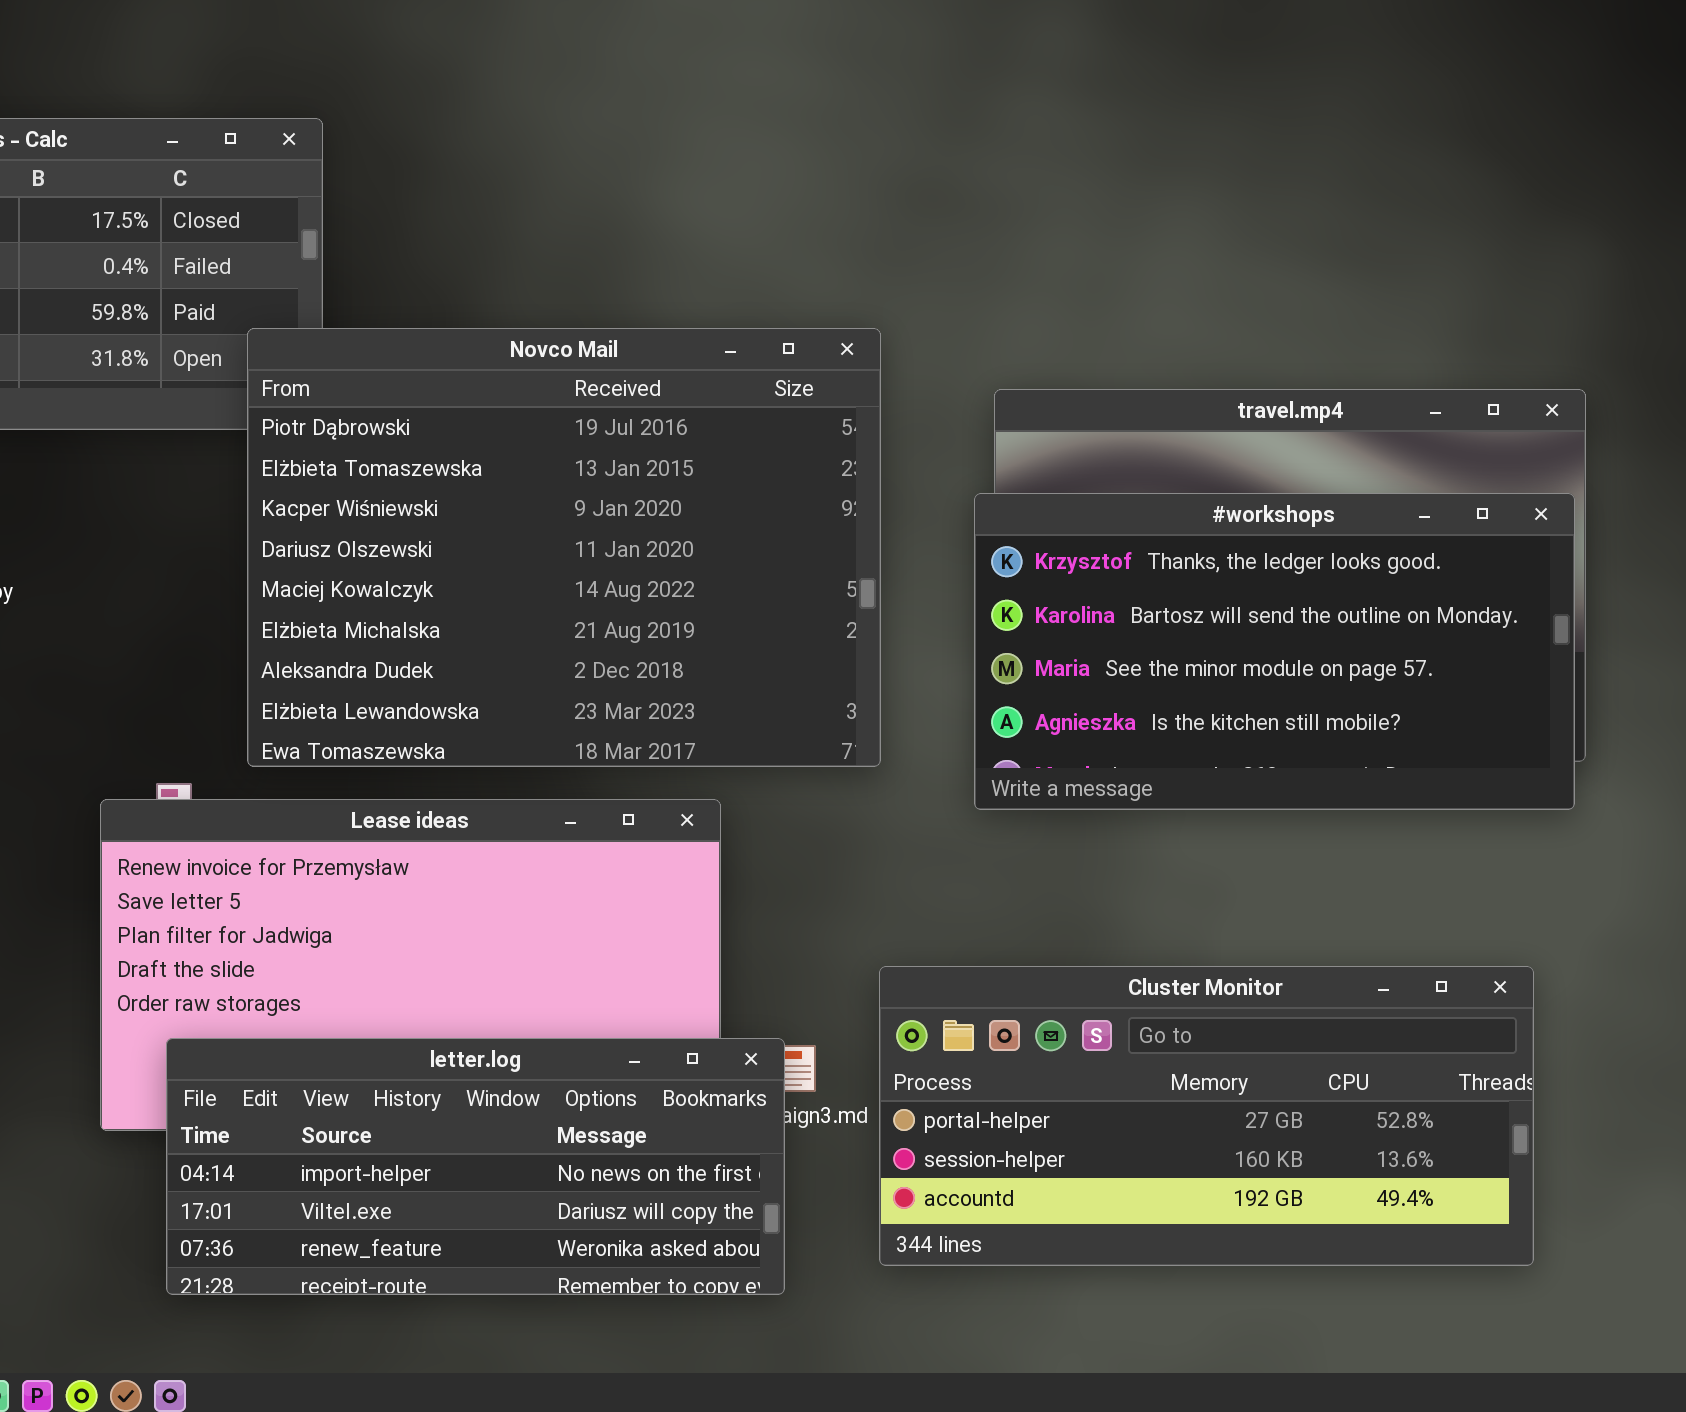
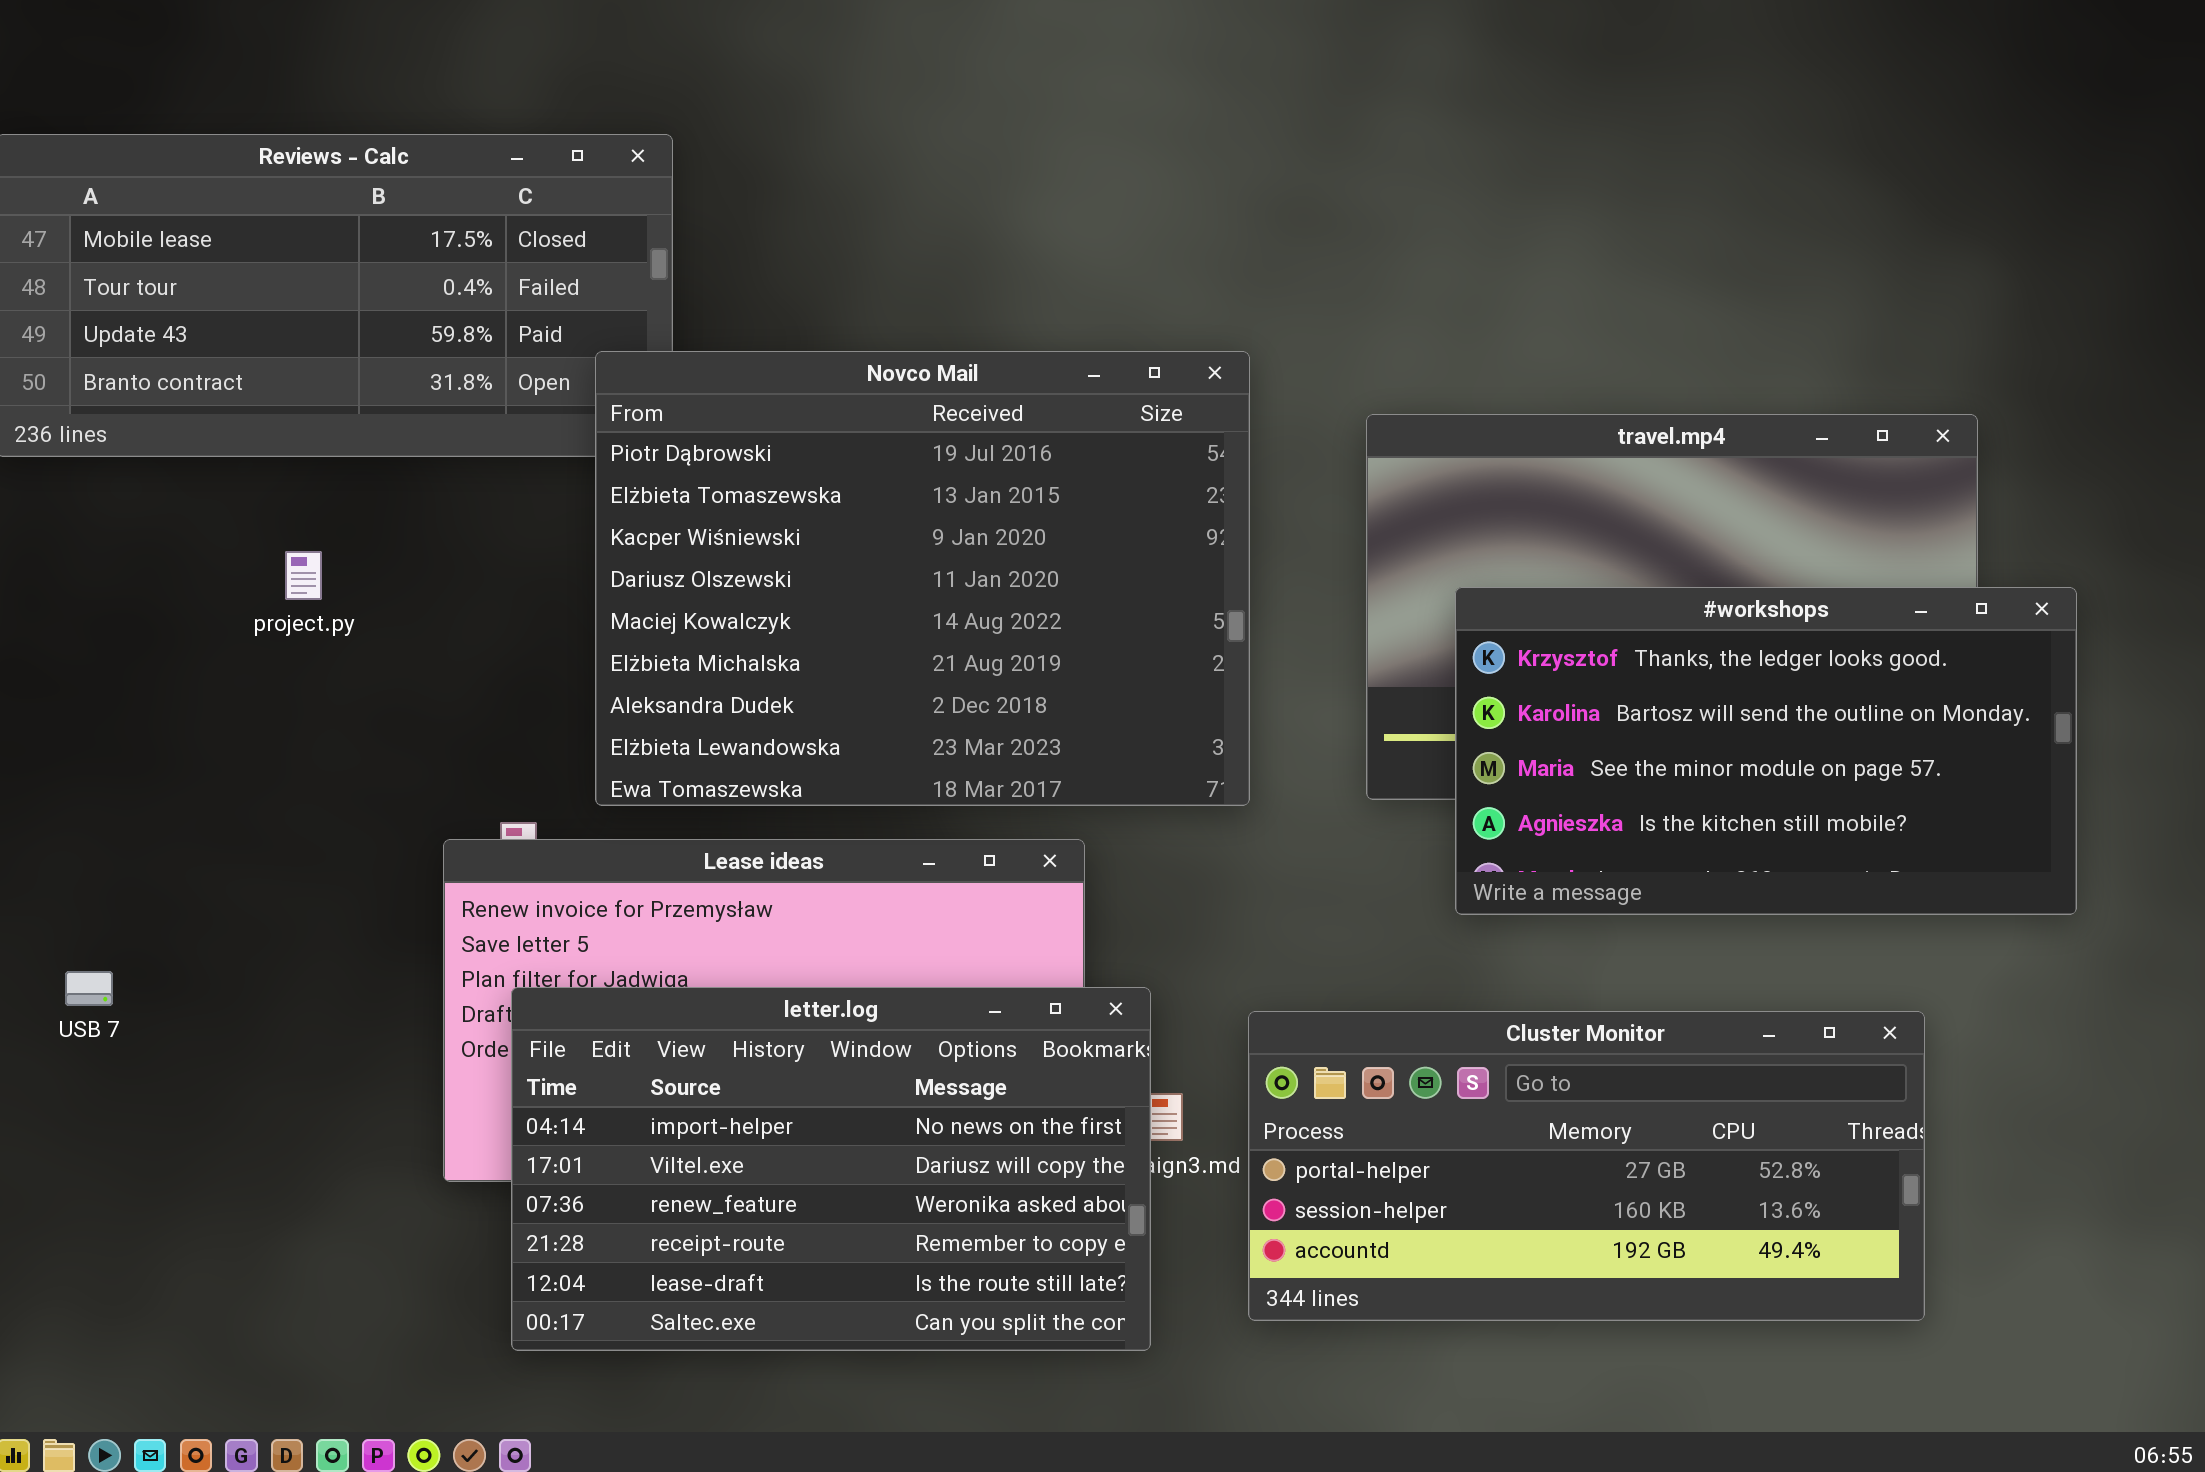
#workshops: [974,493,1575,810] -> [1455,587,2077,915], moved
letter.log: [166,1038,785,1295] -> [511,987,1151,1351], resized

